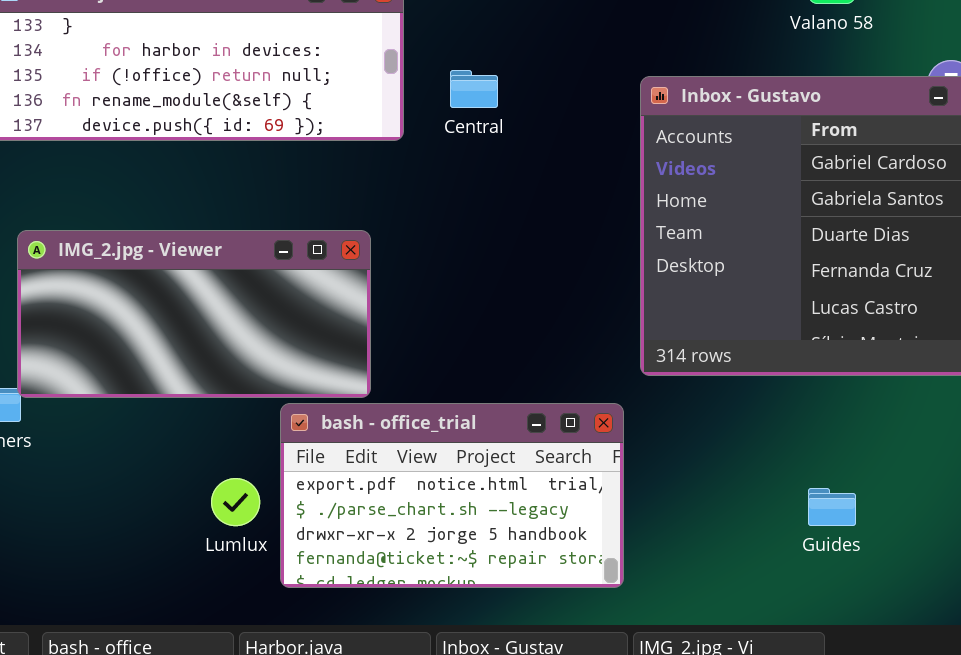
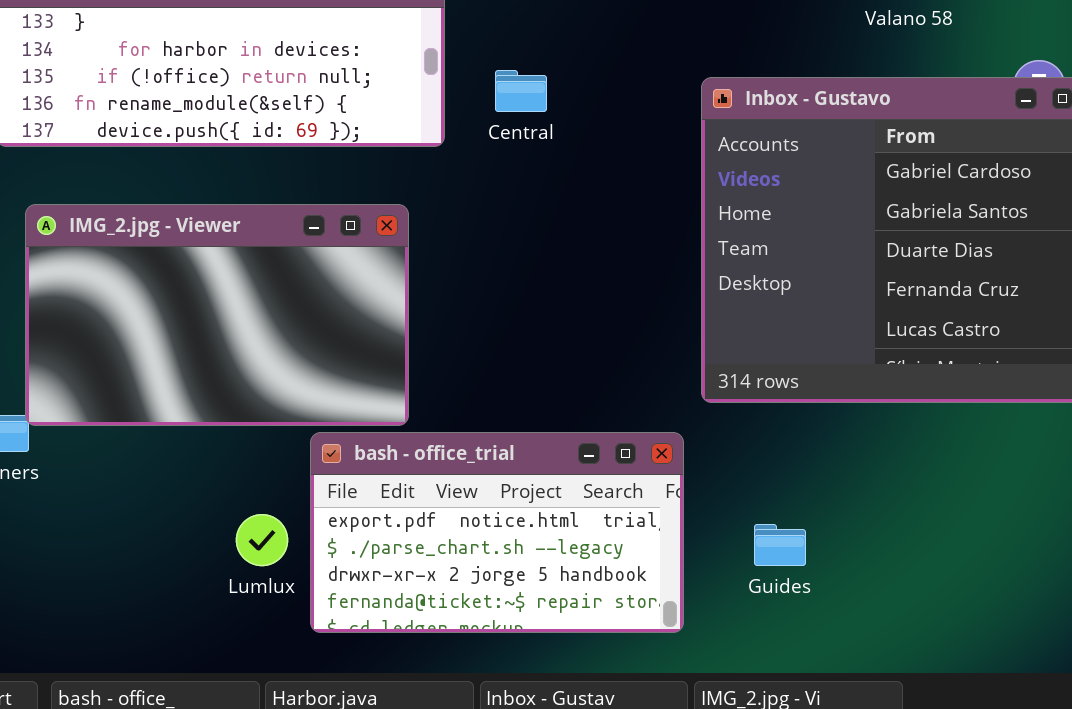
IMG_2.jpg - Viewer: [17,230,371,398] -> [25,204,409,426], resized
Guides: [808,488,856,526] -> [754,524,806,566], moved

